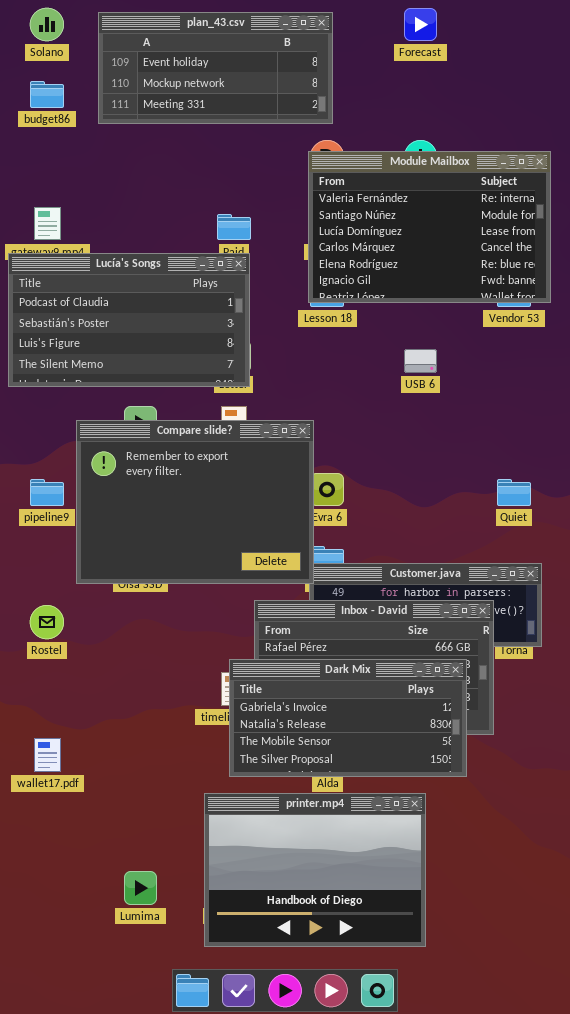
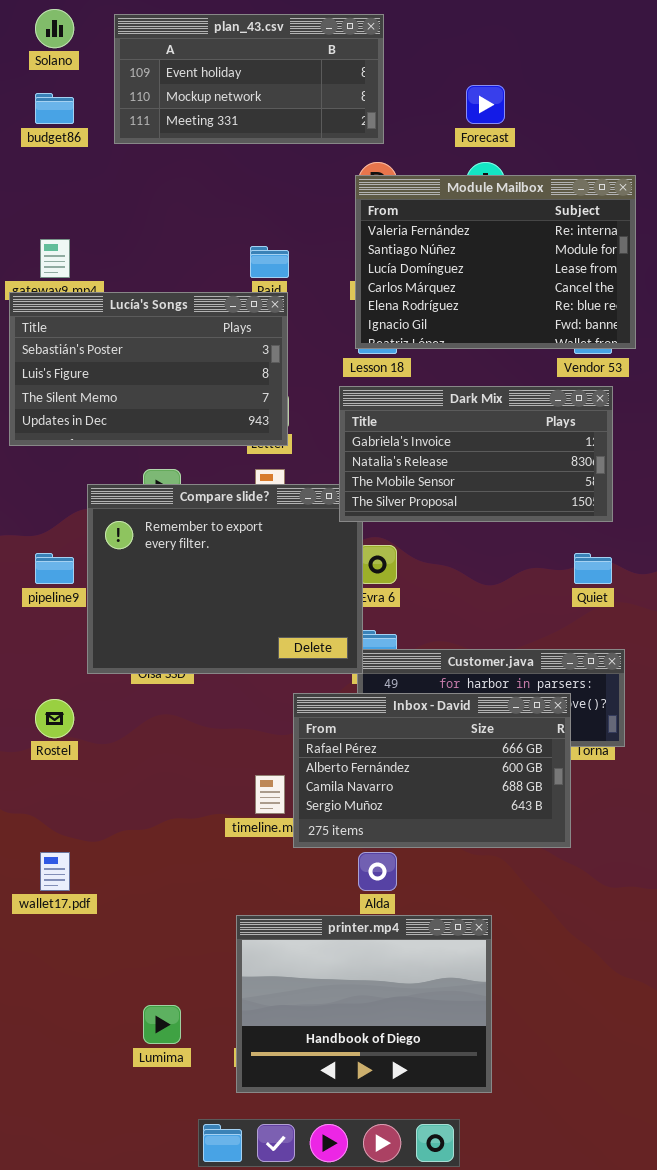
Forecast: [404,8,437,41] -> [466,85,505,124], moved
Lucía's Songs: [8,253,250,387] -> [9,292,288,446], scrolled down 1 row
Dark Mix: [229,659,467,777] -> [339,386,613,522], moved

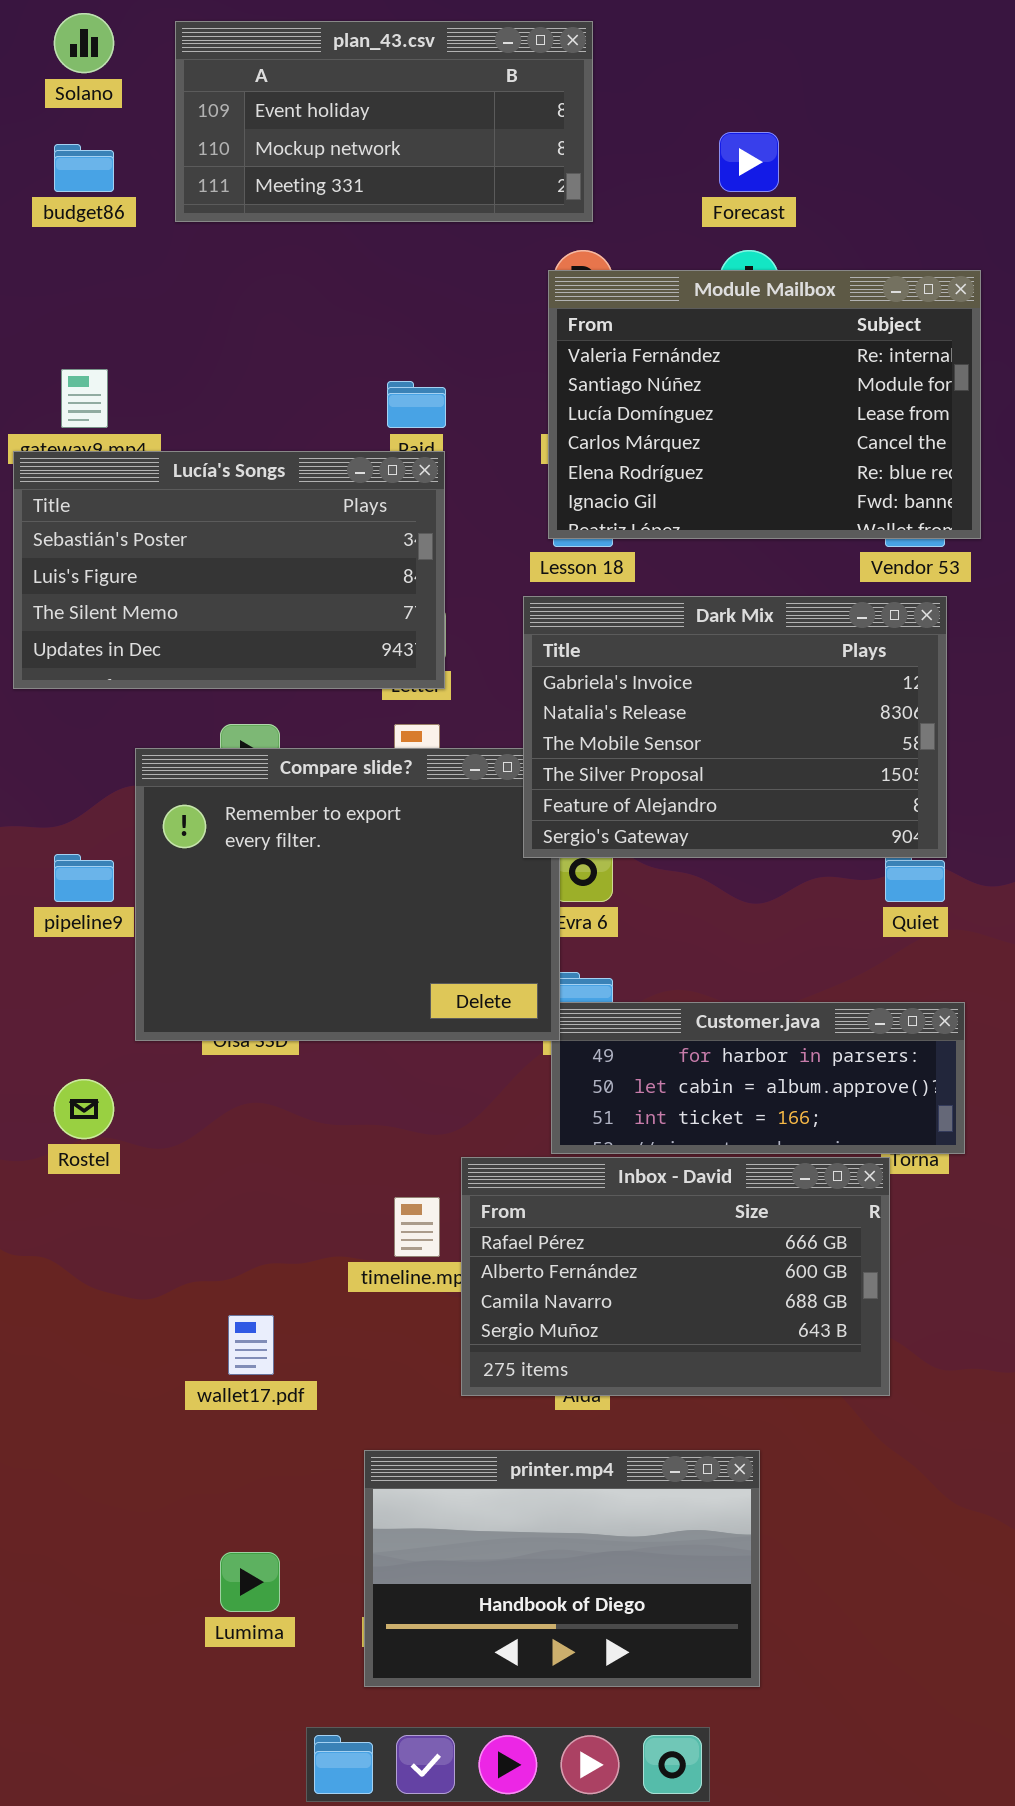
Dark Mix: [339,386,613,522] -> [523,596,947,858], resized
Inbox - David: [293,693,571,848] -> [461,1157,890,1396], moved
wallet17.pdf: [40,852,70,891] -> [228,1315,274,1375], moved
printer.mp4: [236,915,492,1093] -> [364,1450,760,1687], resized

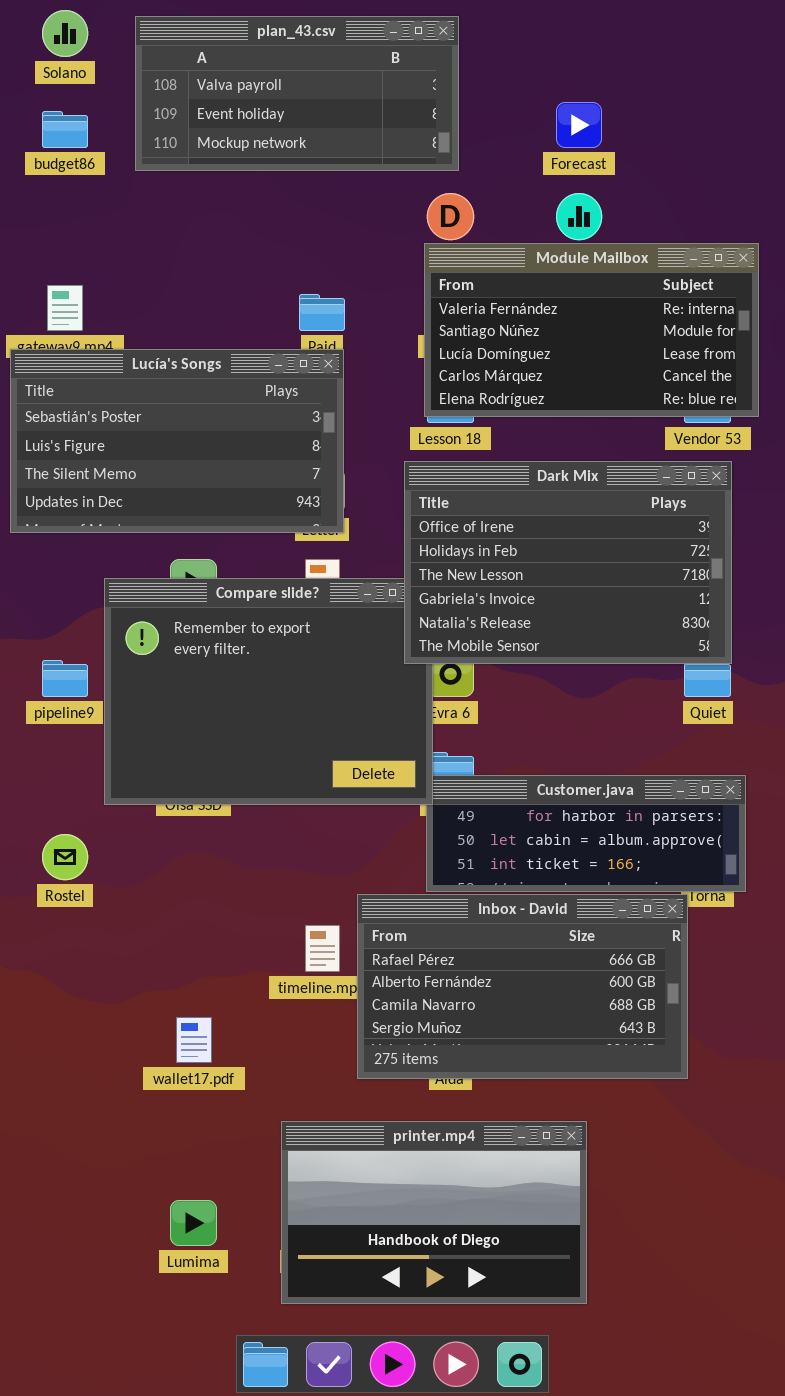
plan_43.csv: [175,21,593,222] -> [135,16,459,171], scrolled up 1 row
Module Mailbox: [548,270,981,539] -> [424,243,759,417], resized
Dark Mix: [523,596,947,858] -> [404,461,732,664], scrolled up 3 rows

